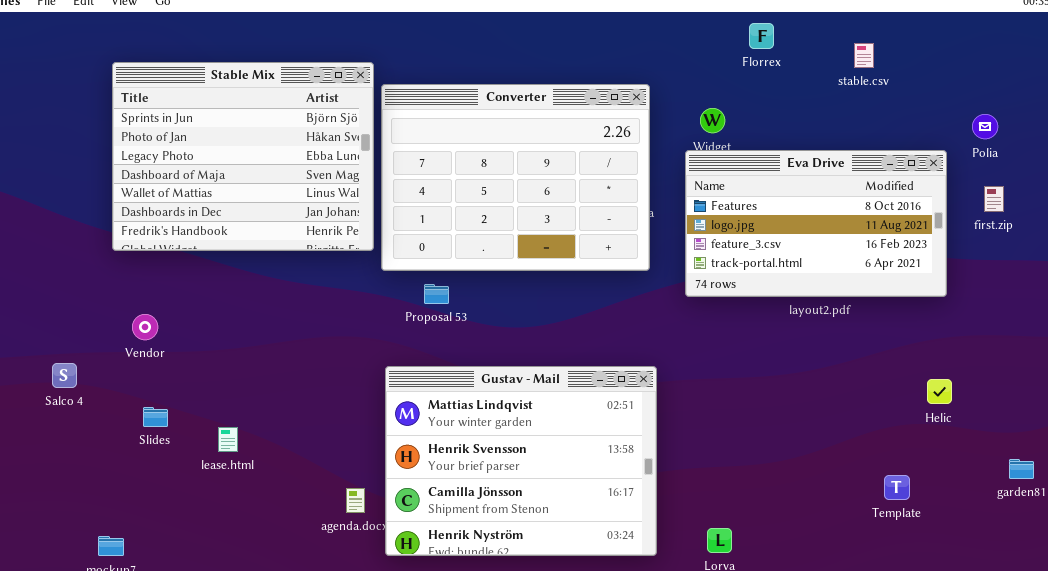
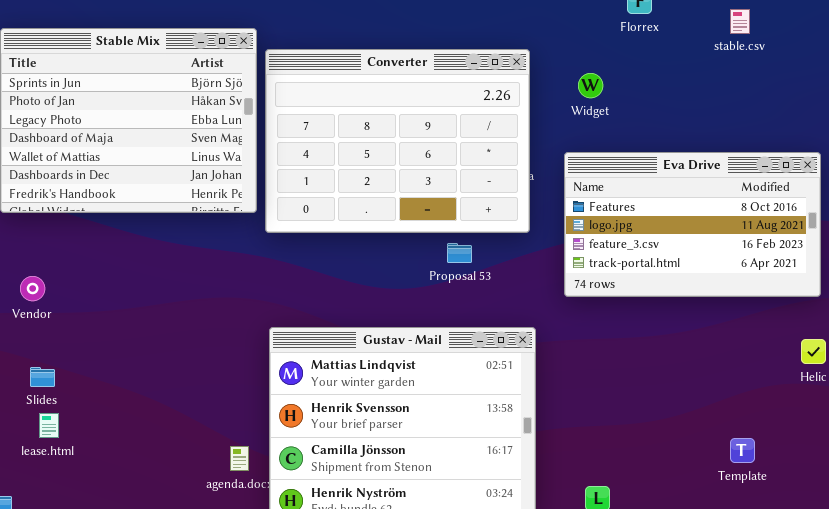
Eva Drive: [685,150,947,297] -> [564,152,821,297], moved
Proposal 53: [424,284,449,304] -> [447,243,472,263], moved
lease.html: [218,427,238,452] -> [39,413,59,438], moved
Template: [884,475,910,500] -> [730,438,755,463], moved

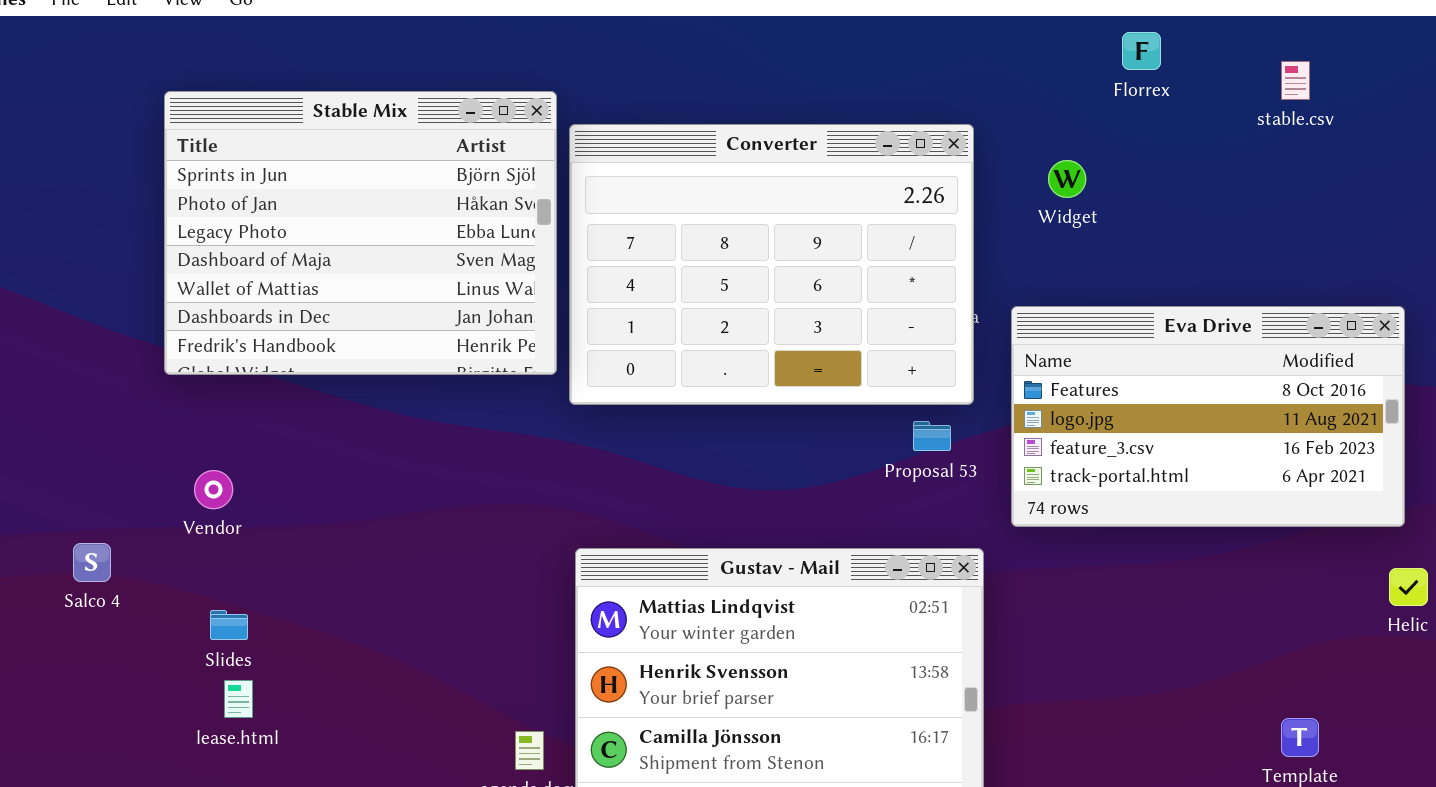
Eva Drive: [564,152,821,297] -> [1011,306,1405,527], moved
Proposal 53: [447,243,472,263] -> [913,421,951,451], moved

